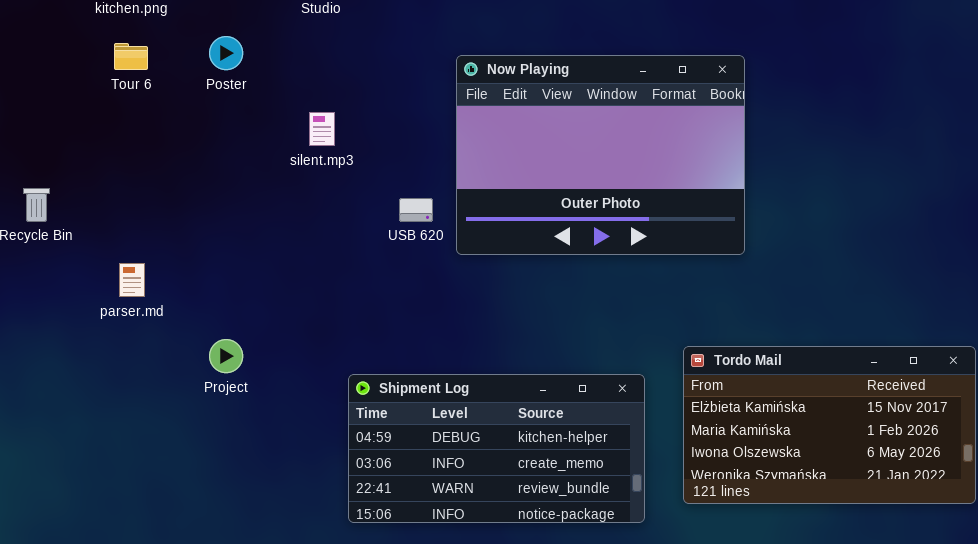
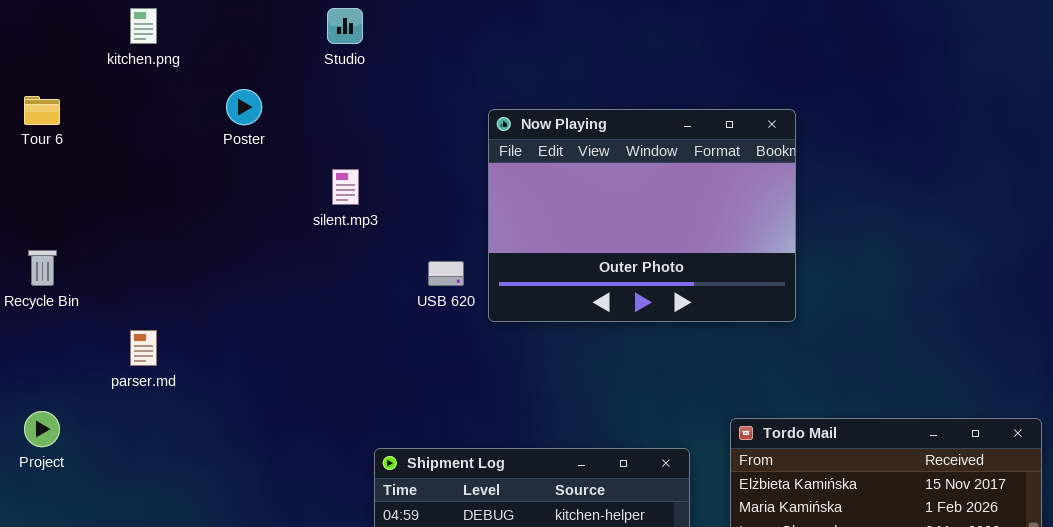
Tour 6: [114,43,148,70] -> [24,96,60,125], moved
Project: [209,339,243,373] -> [24,411,60,447], moved

